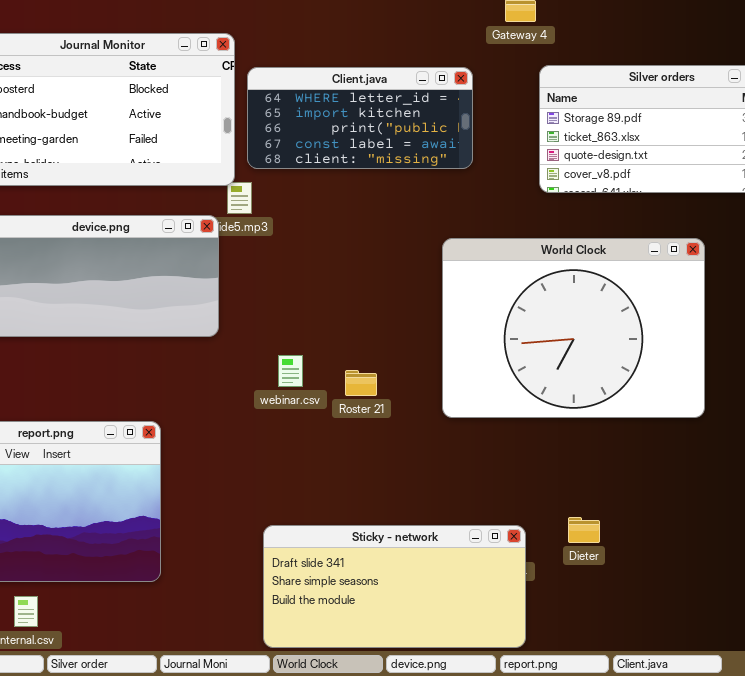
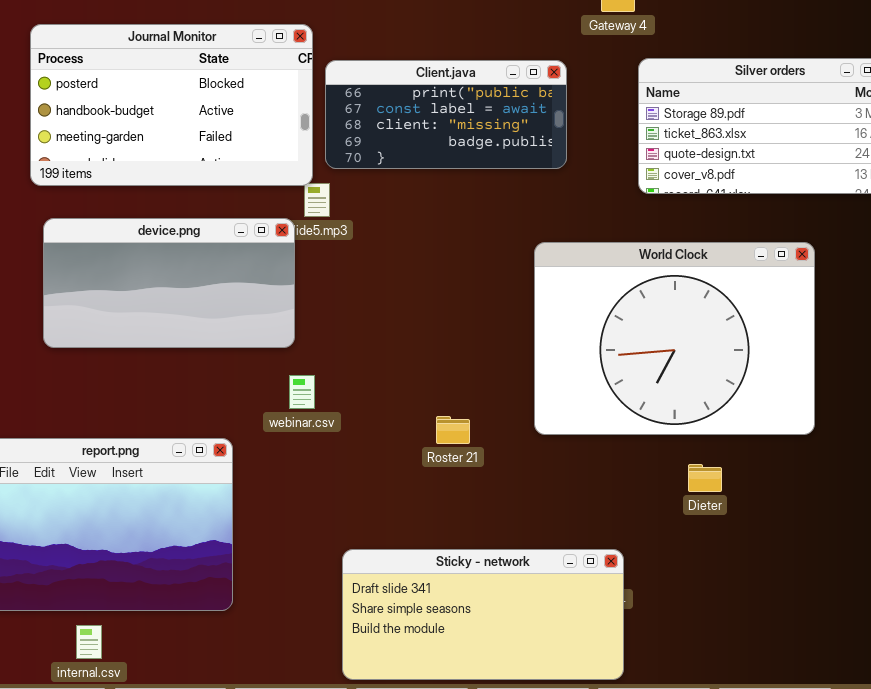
Client.java: [247,67,473,169] -> [325,60,567,169], scrolled down 2 rows
webinar.csv: [278,355,303,387] -> [289,375,315,409], moved
Roster 21: [345,370,377,396] -> [436,416,470,444], moved
Dieter: [568,517,600,543] -> [688,464,722,492], moved

